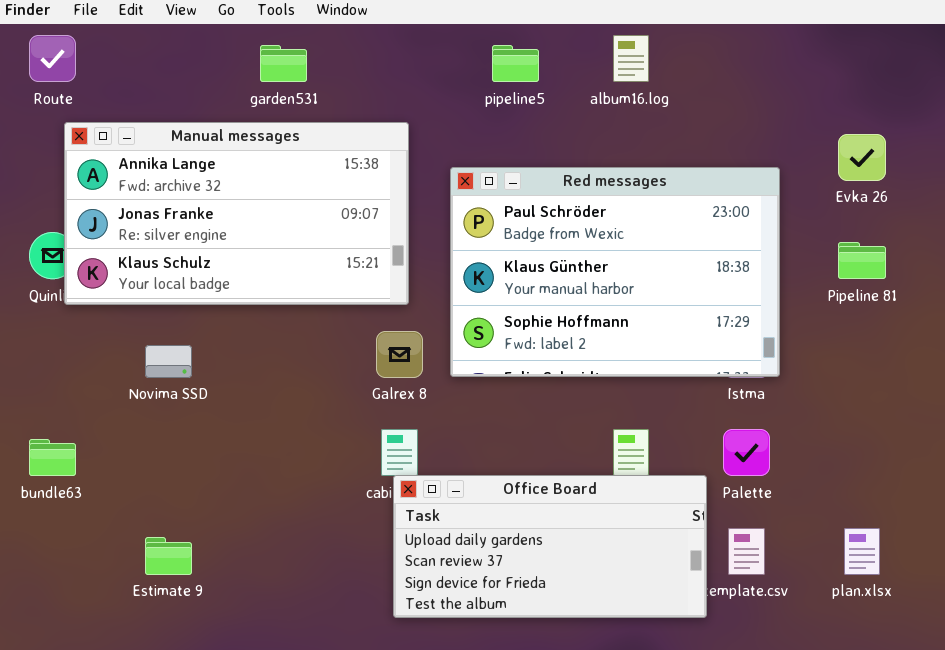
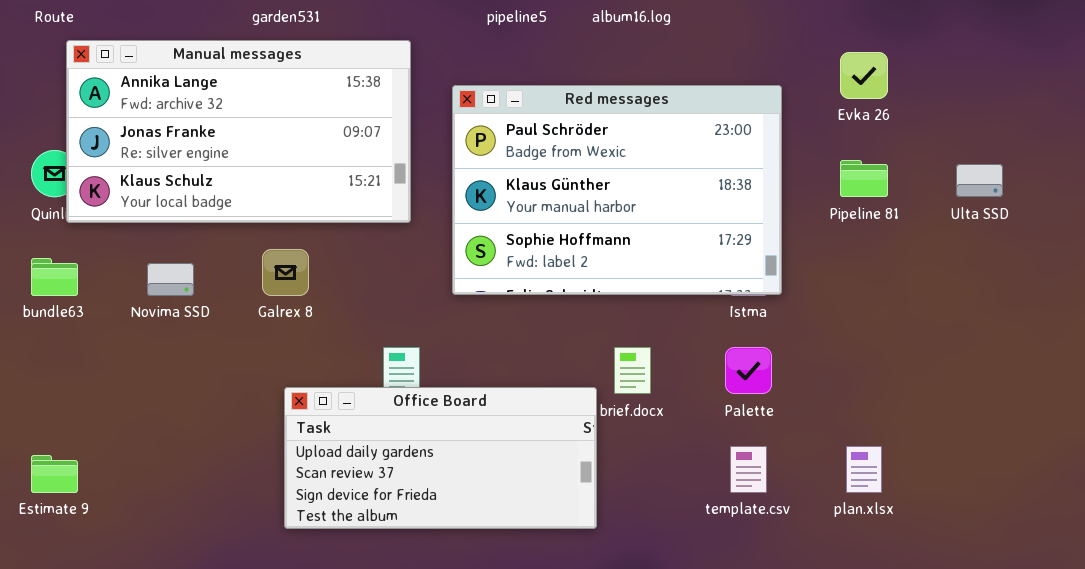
Galrex 8: [376,331,423,378] -> [262,249,309,296], moved
bundle63: [29,439,76,476] -> [31,258,78,296], moved
Office Board: [393,475,707,618] -> [284,387,597,529], moved
Estimate 9: [145,537,192,575] -> [31,455,78,493], moved

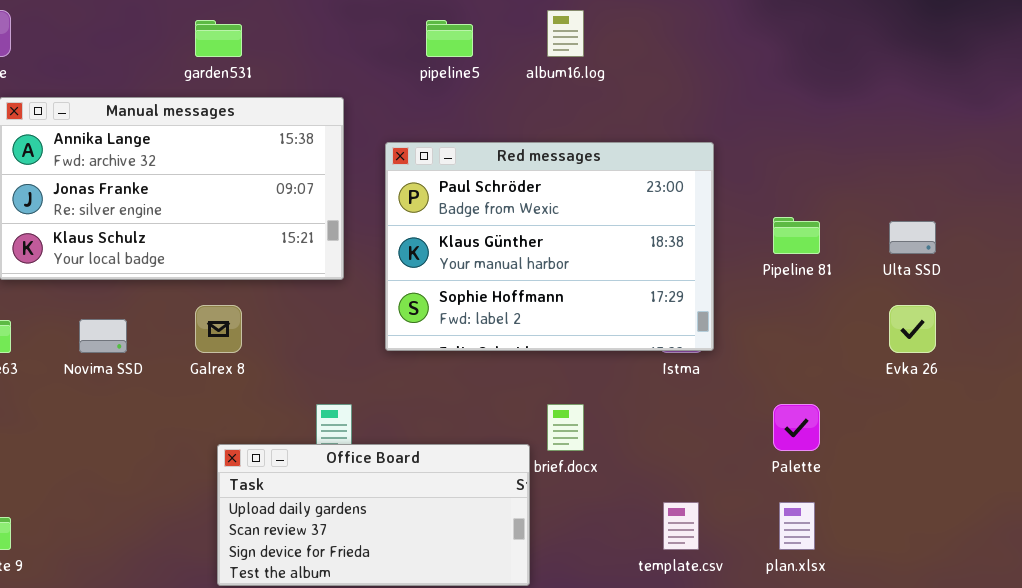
Evka 26: [840,52,888,99] -> [889,305,936,353], moved
Palette: [725,347,772,394] -> [773,404,820,451], moved

